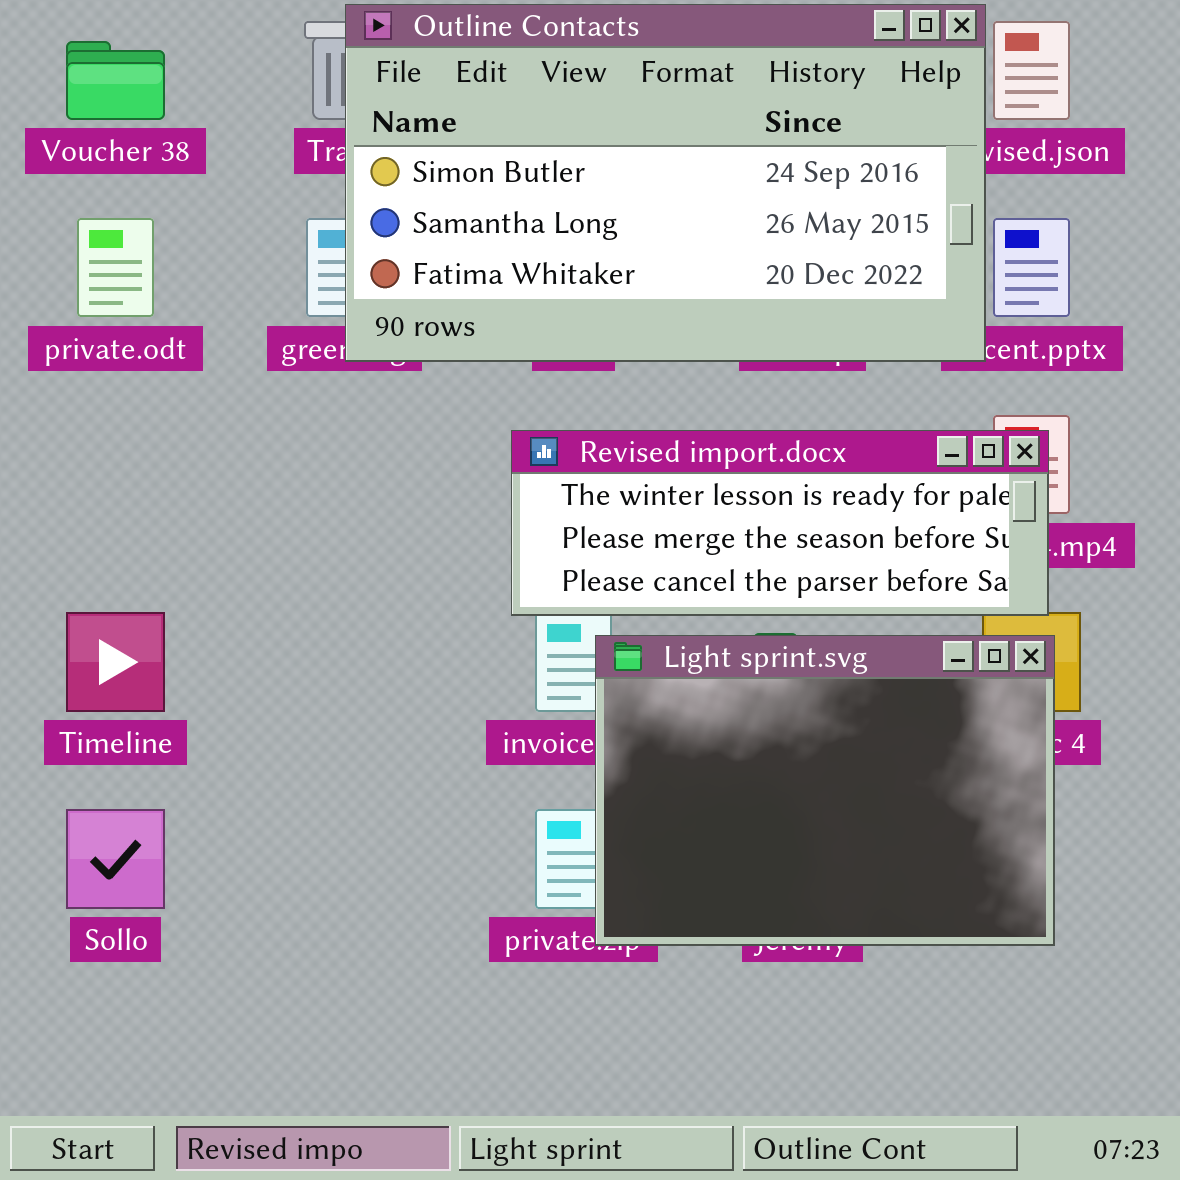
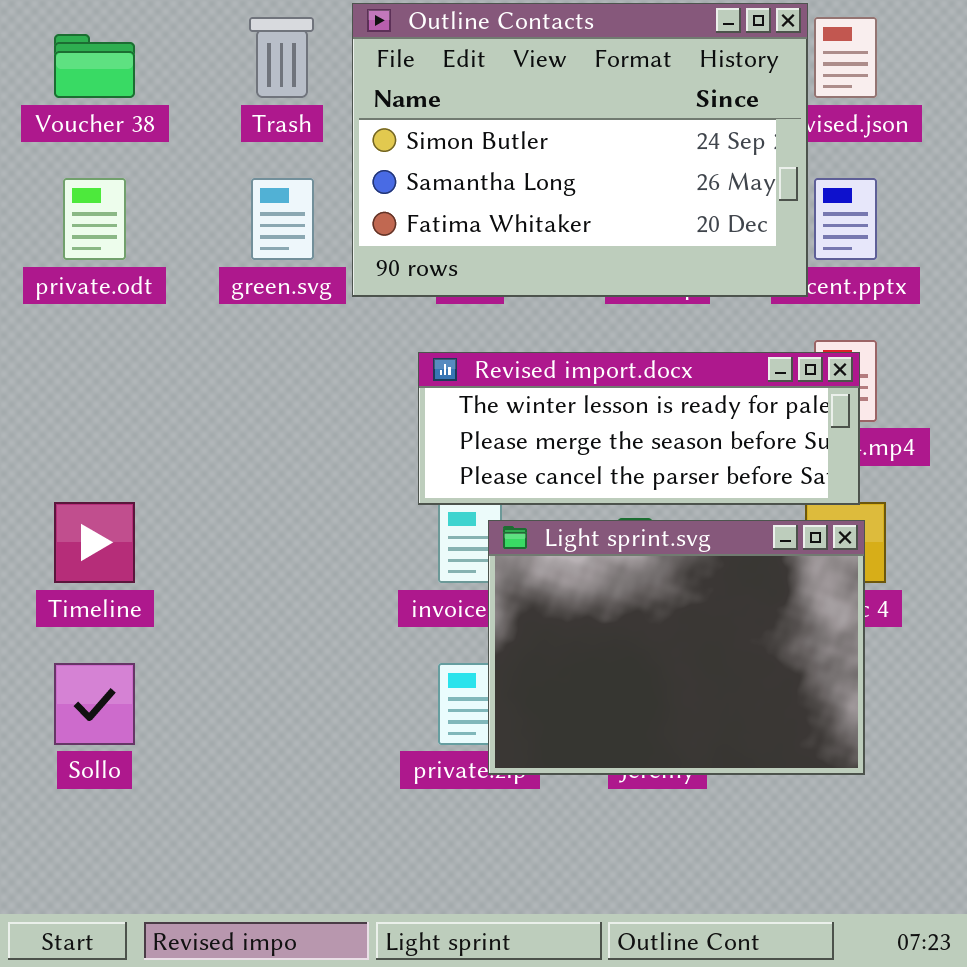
Outline Contacts: [345,4,986,362] -> [352,3,808,297], resized

